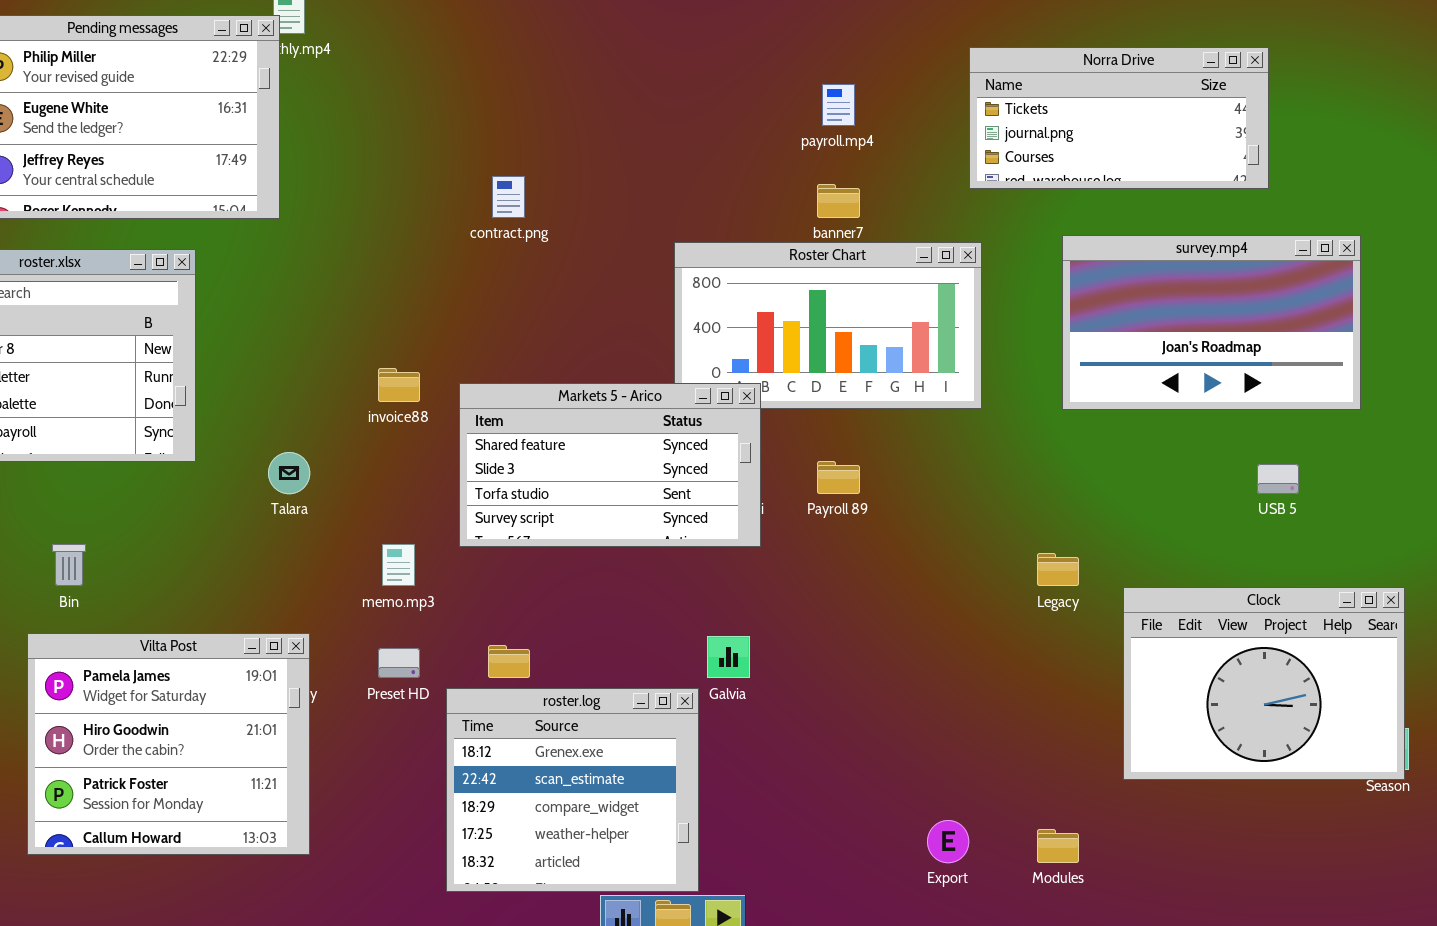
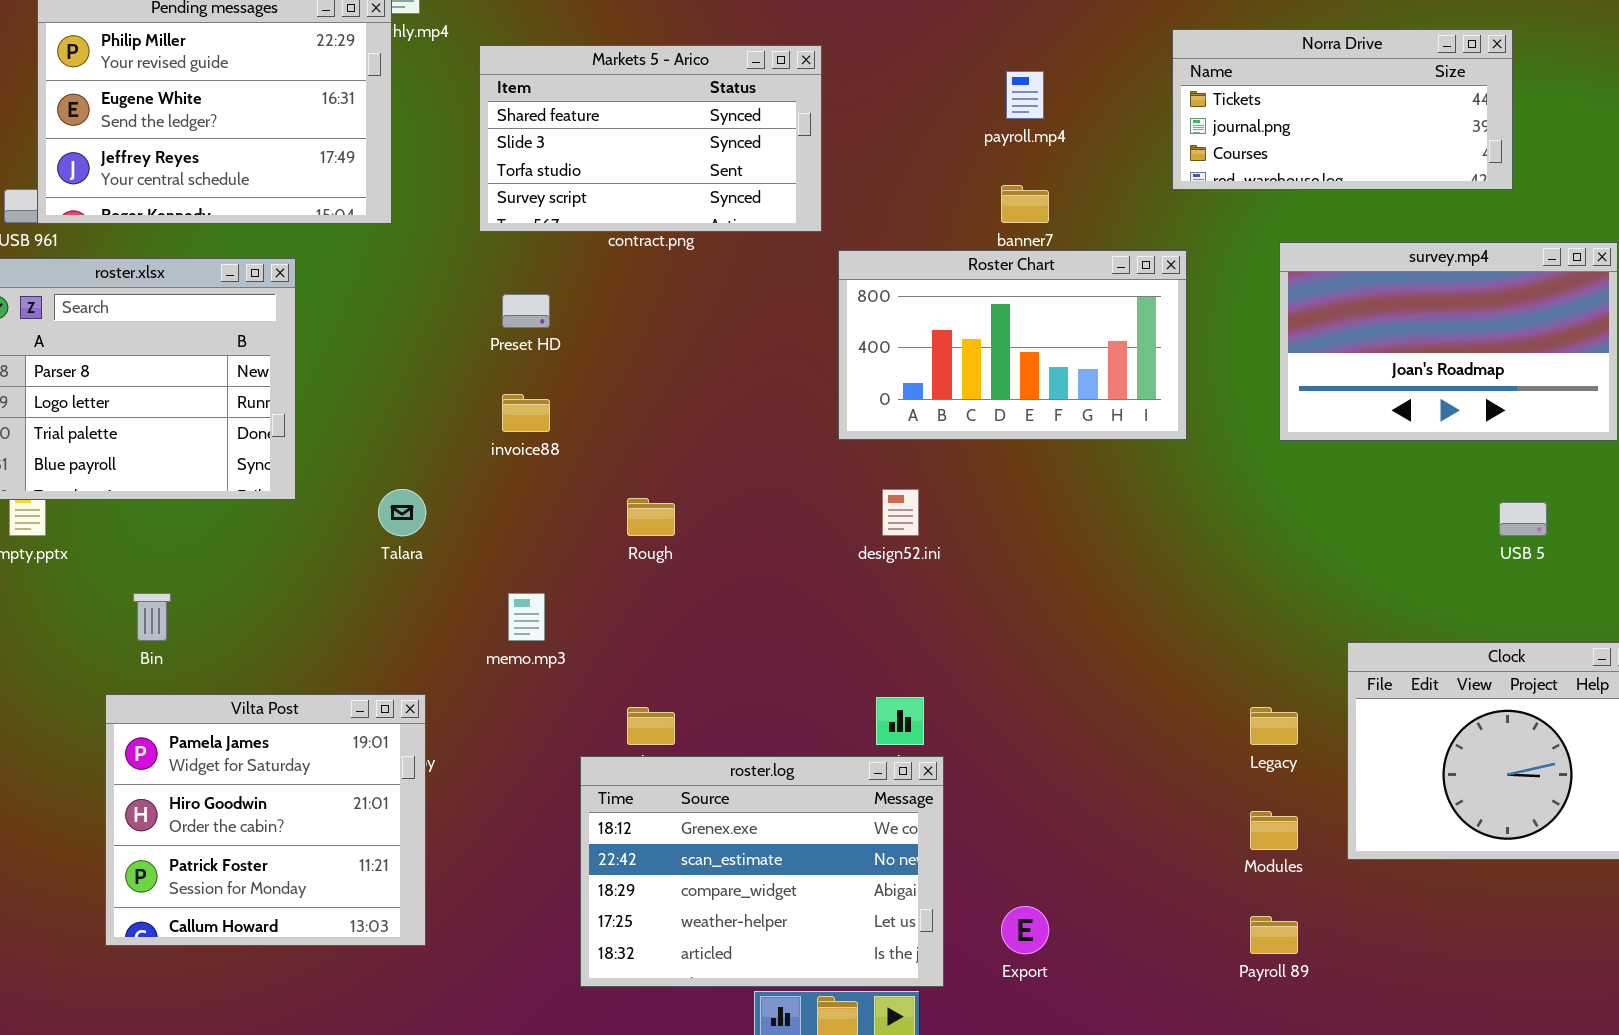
Markets 5 - Arico: [459,383,761,547] -> [479,45,822,232], moved
Payroll 89: [817,461,860,494] -> [1250,916,1298,954], moved
Legacy: [1037,553,1079,586] -> [1250,707,1298,745], moved
Preset HD: [378,648,420,678] -> [502,294,550,328], moved
roster.log: [446,688,699,892] -> [580,756,944,987], resized
Export: [927,820,969,863] -> [1001,906,1049,954], moved
Modules: [1037,829,1079,863] -> [1250,811,1298,850], moved

